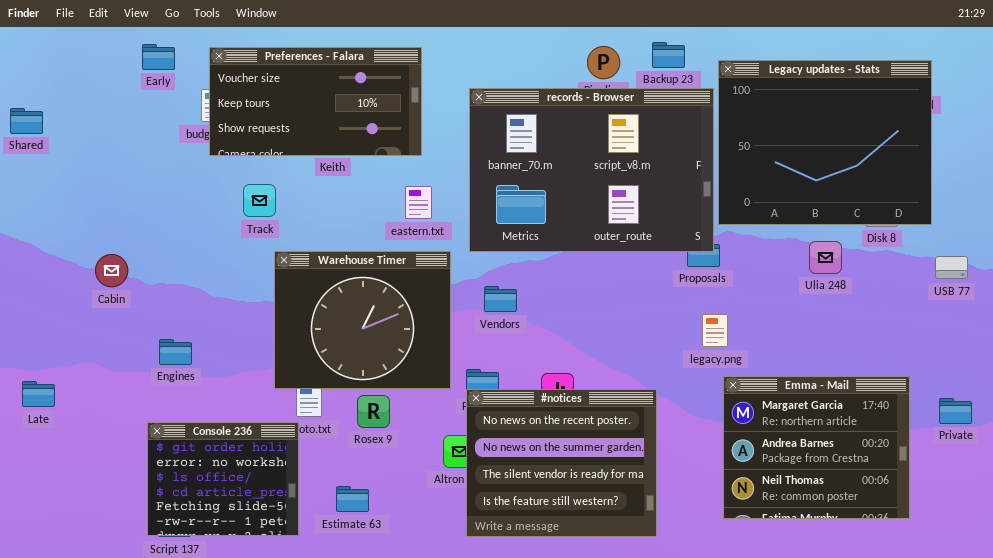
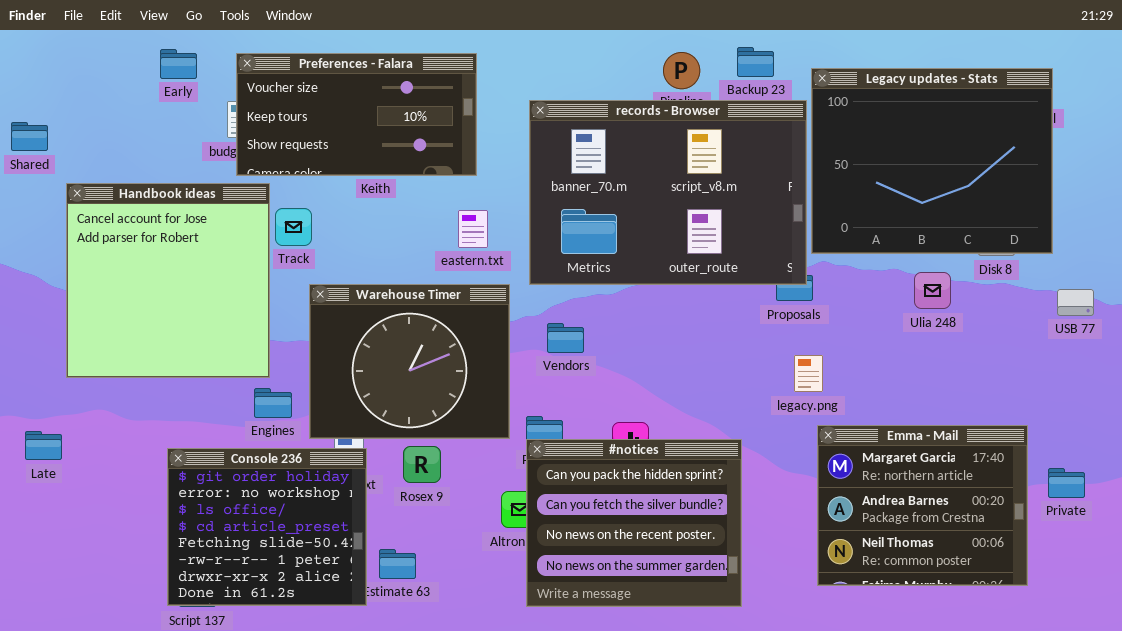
Handbook ideas: none -> [66,183,270,378], opened
Engines: [159,339,192,365] -> [254,388,292,418], moved
#notices: [466,389,657,537] -> [526,439,742,607], scrolled up 2 rows
Private: [939,398,972,424] -> [1048,468,1085,498], moved
Console 236: [147,422,299,536] -> [167,448,367,606], resized

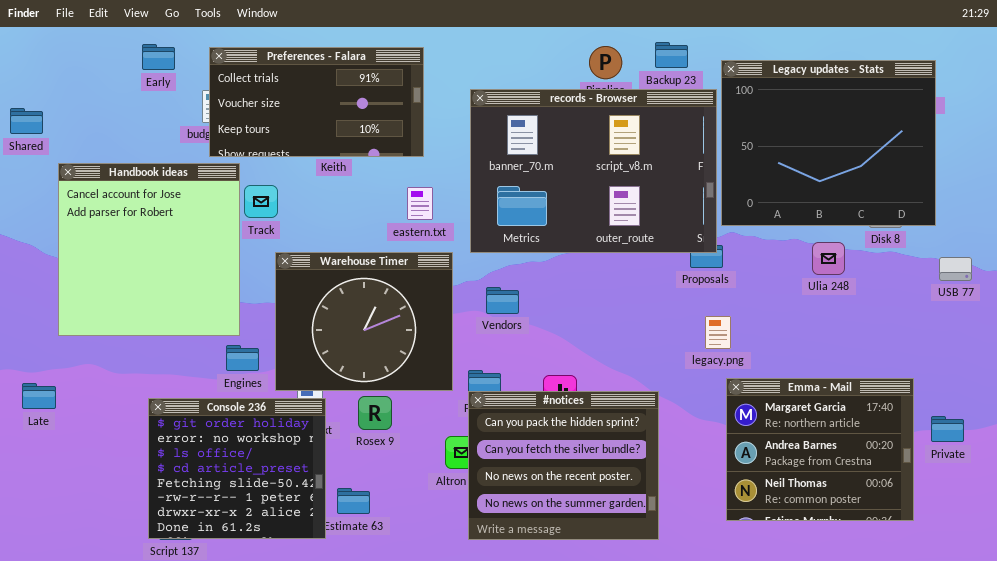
Preferences - Falara: [236,53,477,176] -> [209,47,424,157], scrolled up 1 row

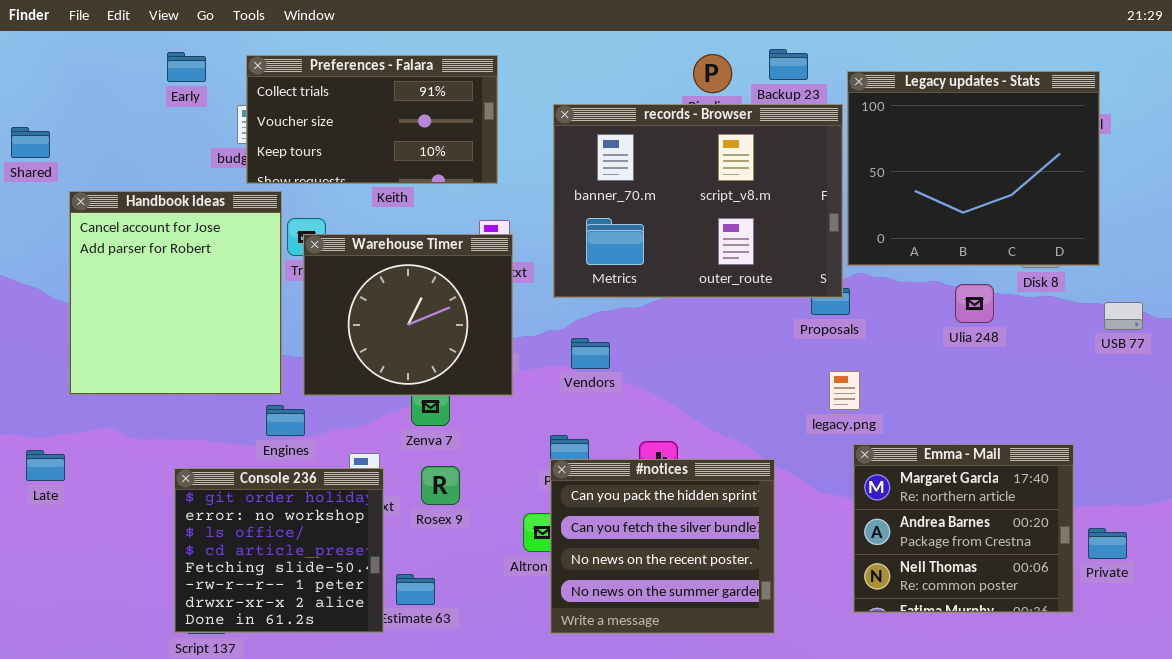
Warehouse Timer: [275,252,453,391] -> [303,234,513,396], moved
Private: [931,416,964,442] -> [1088,528,1127,559], moved

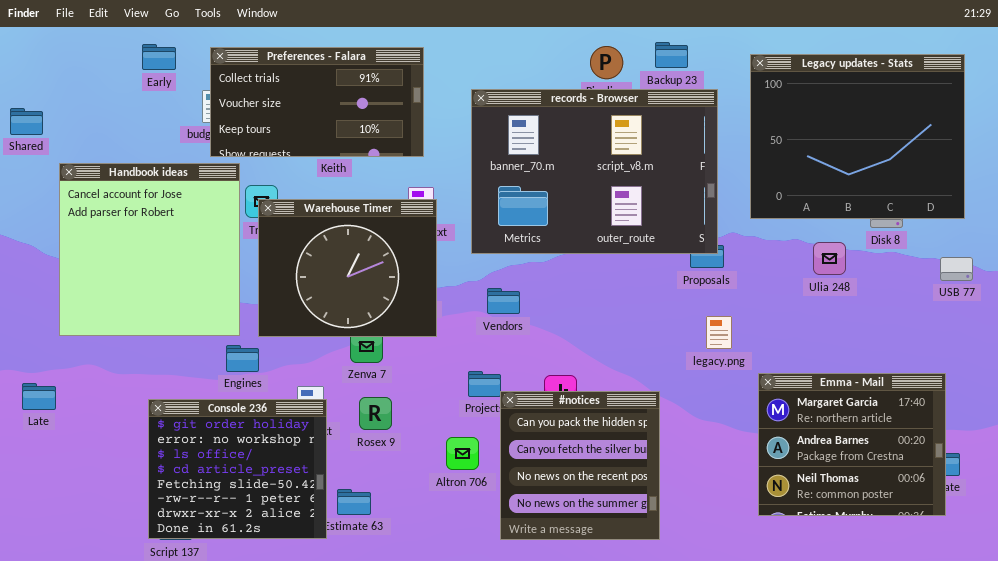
Legacy updates - Stats: [847,71,1100,266] -> [750,54,965,219], moved
Emma - Mail: [853,444,1074,613] -> [758,373,946,516], moved
#notices: [550,459,775,634] -> [500,391,660,540], resized

